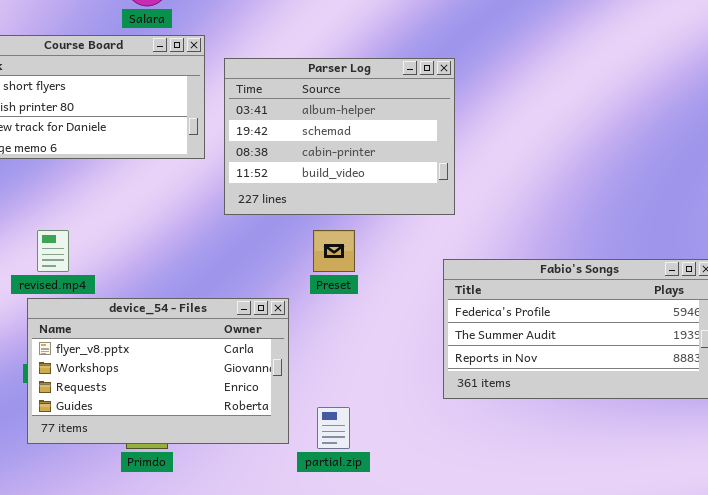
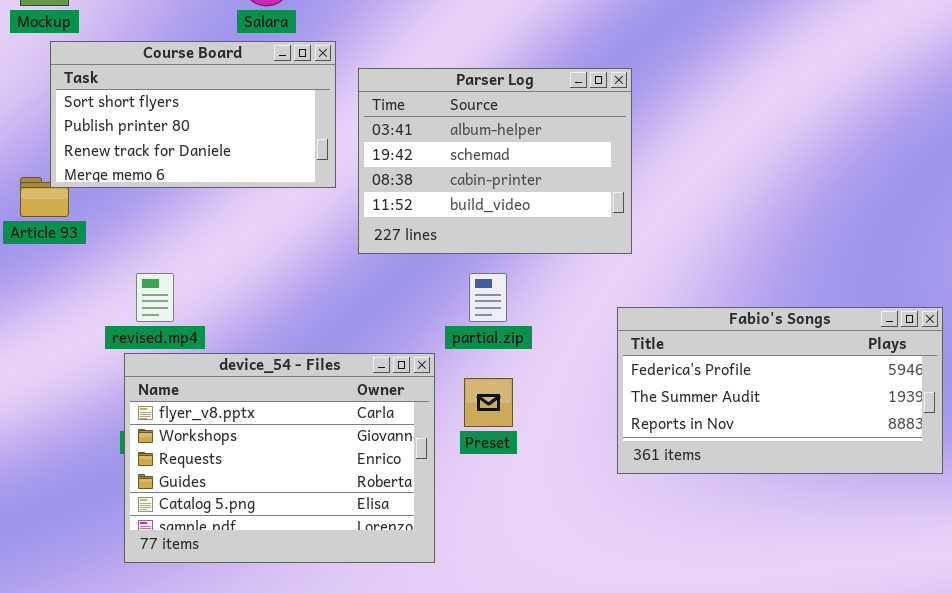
Preset: [313,230,355,272] -> [464,378,513,427], moved
device_54 - Files: [27,298,289,444] -> [124,353,435,563], resized
partial.zip: [317,407,350,449] -> [469,273,507,322], moved

